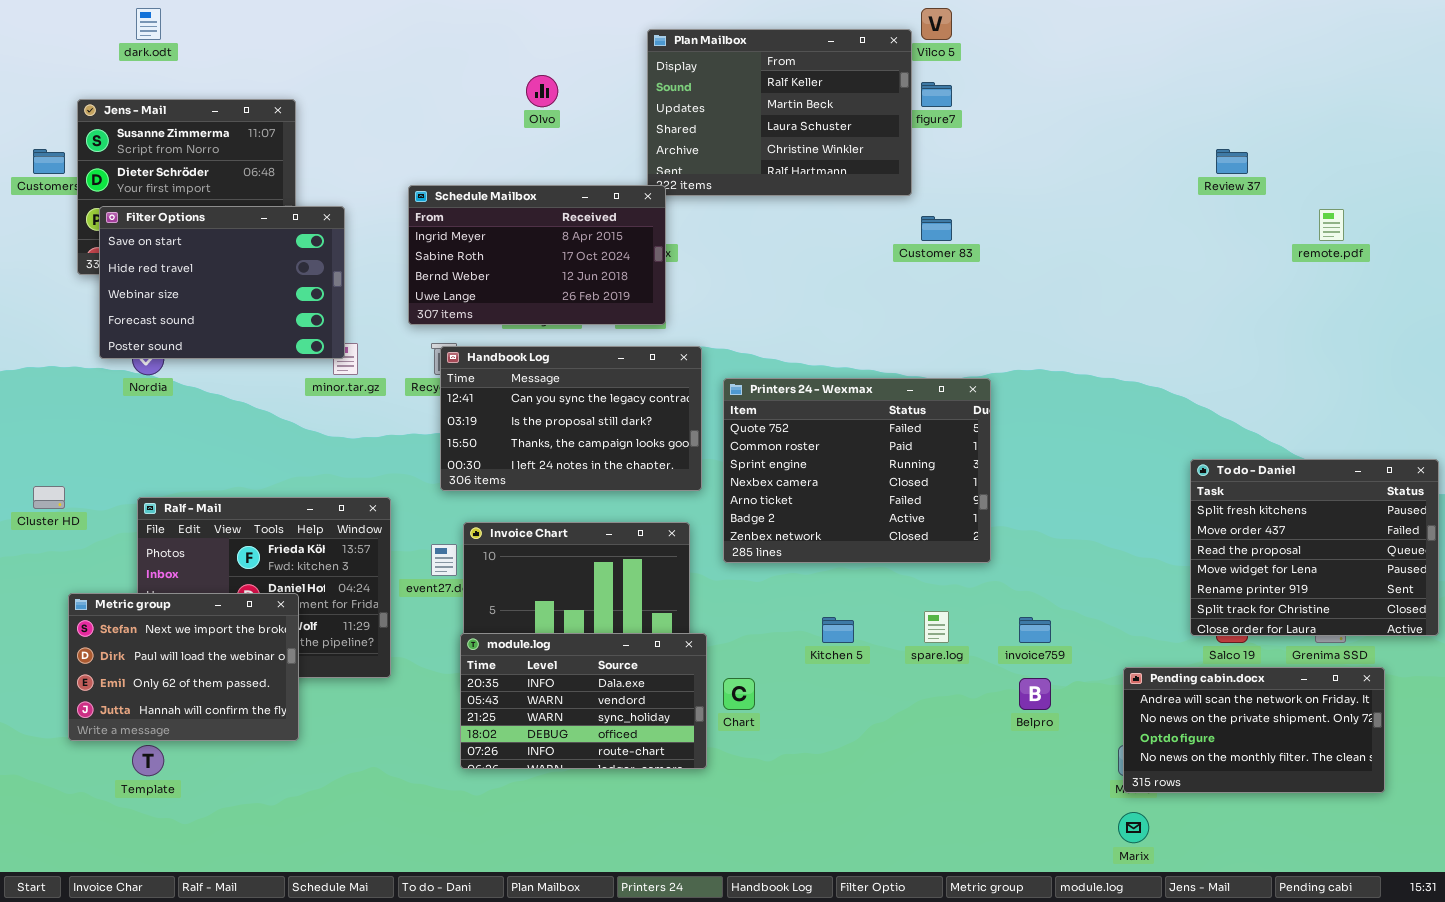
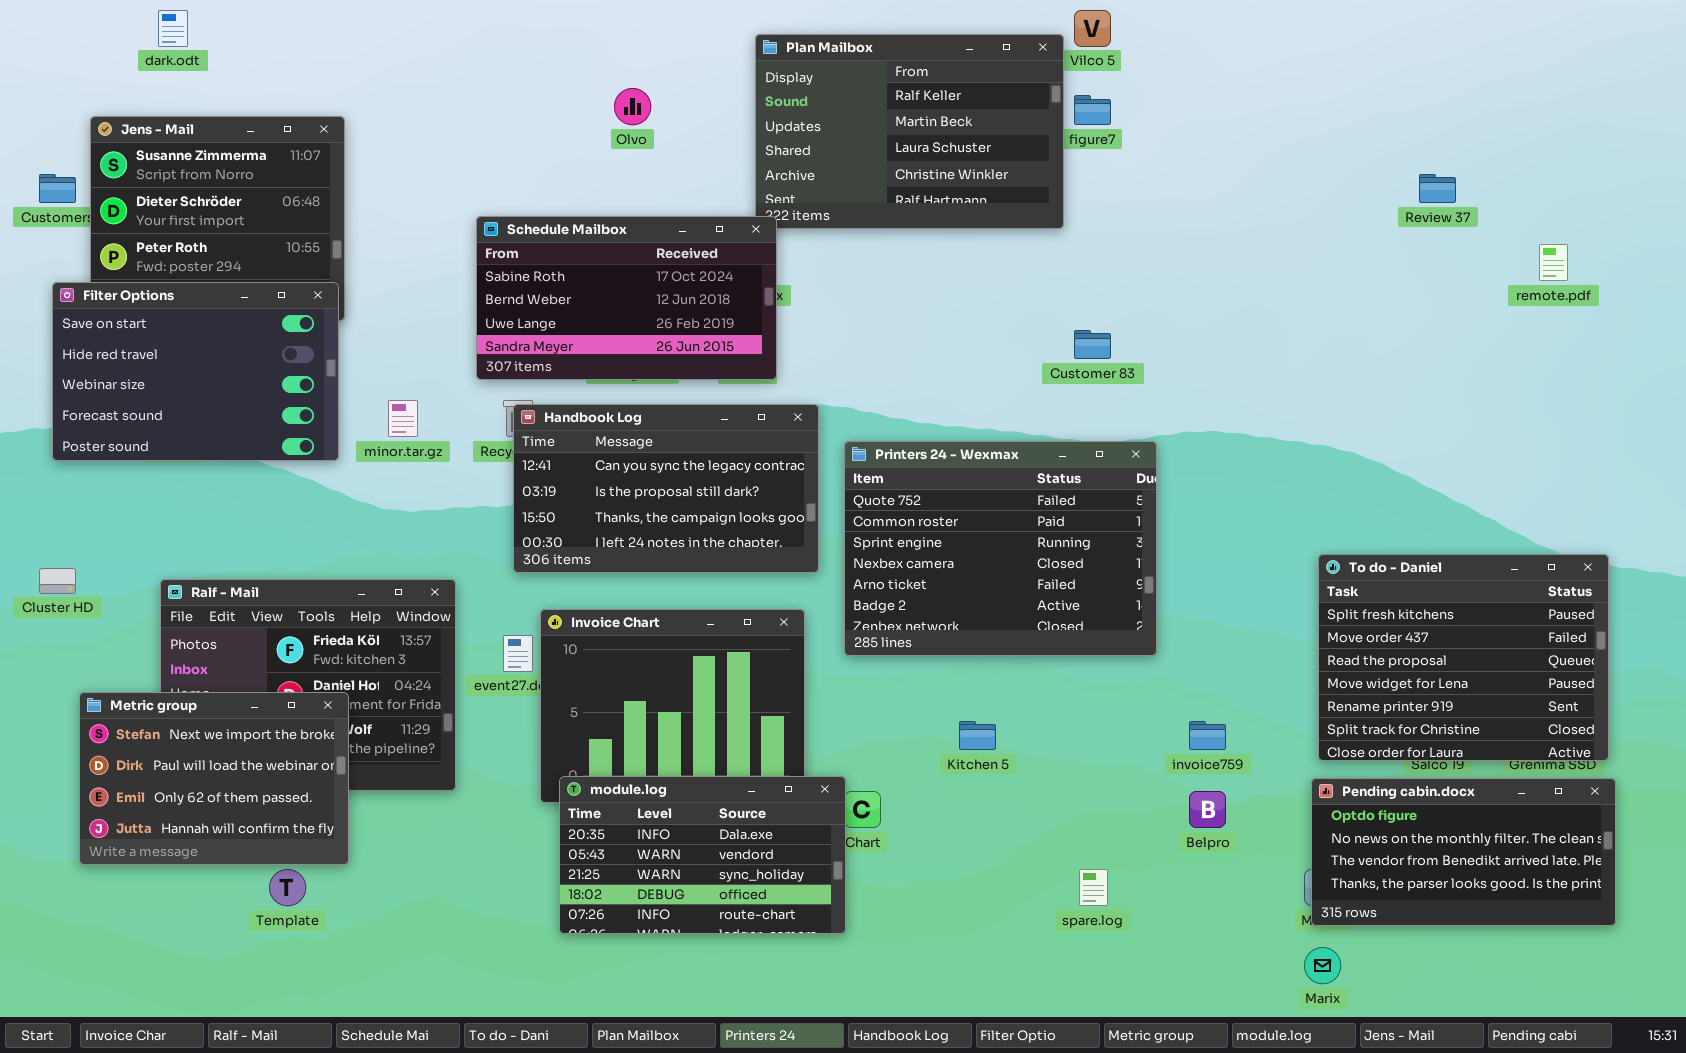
Schedule Mailbox: [408,185,666,325] -> [476,216,777,380], scrolled down 1 row
Filter Options: [99,206,345,359] -> [52,282,339,461], moved
Customer 83: [921,216,952,241] -> [1074,330,1111,359], moved
To do - Daniel: [1190,459,1439,636] -> [1318,554,1609,761], moved
spare.log: [924,611,949,643] -> [1079,869,1108,906], moved
module.log: [460,633,707,769] -> [559,776,846,934], moved
Pending cabin.docx: [1123,667,1385,793] -> [1311,778,1616,926], scrolled down 2 rows
Template: [132,745,164,776] -> [269,869,306,906], moved

